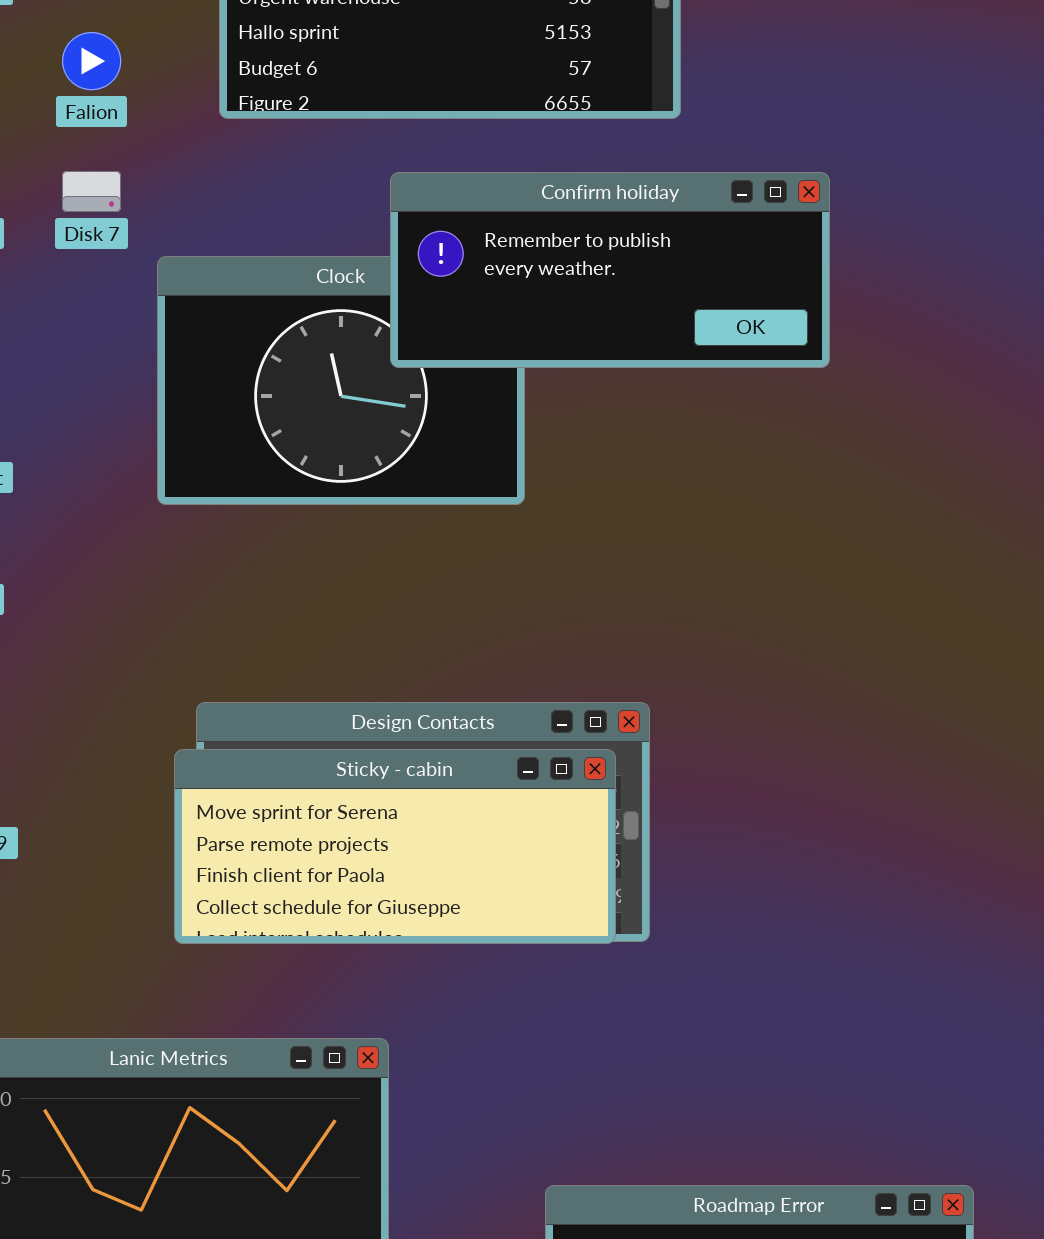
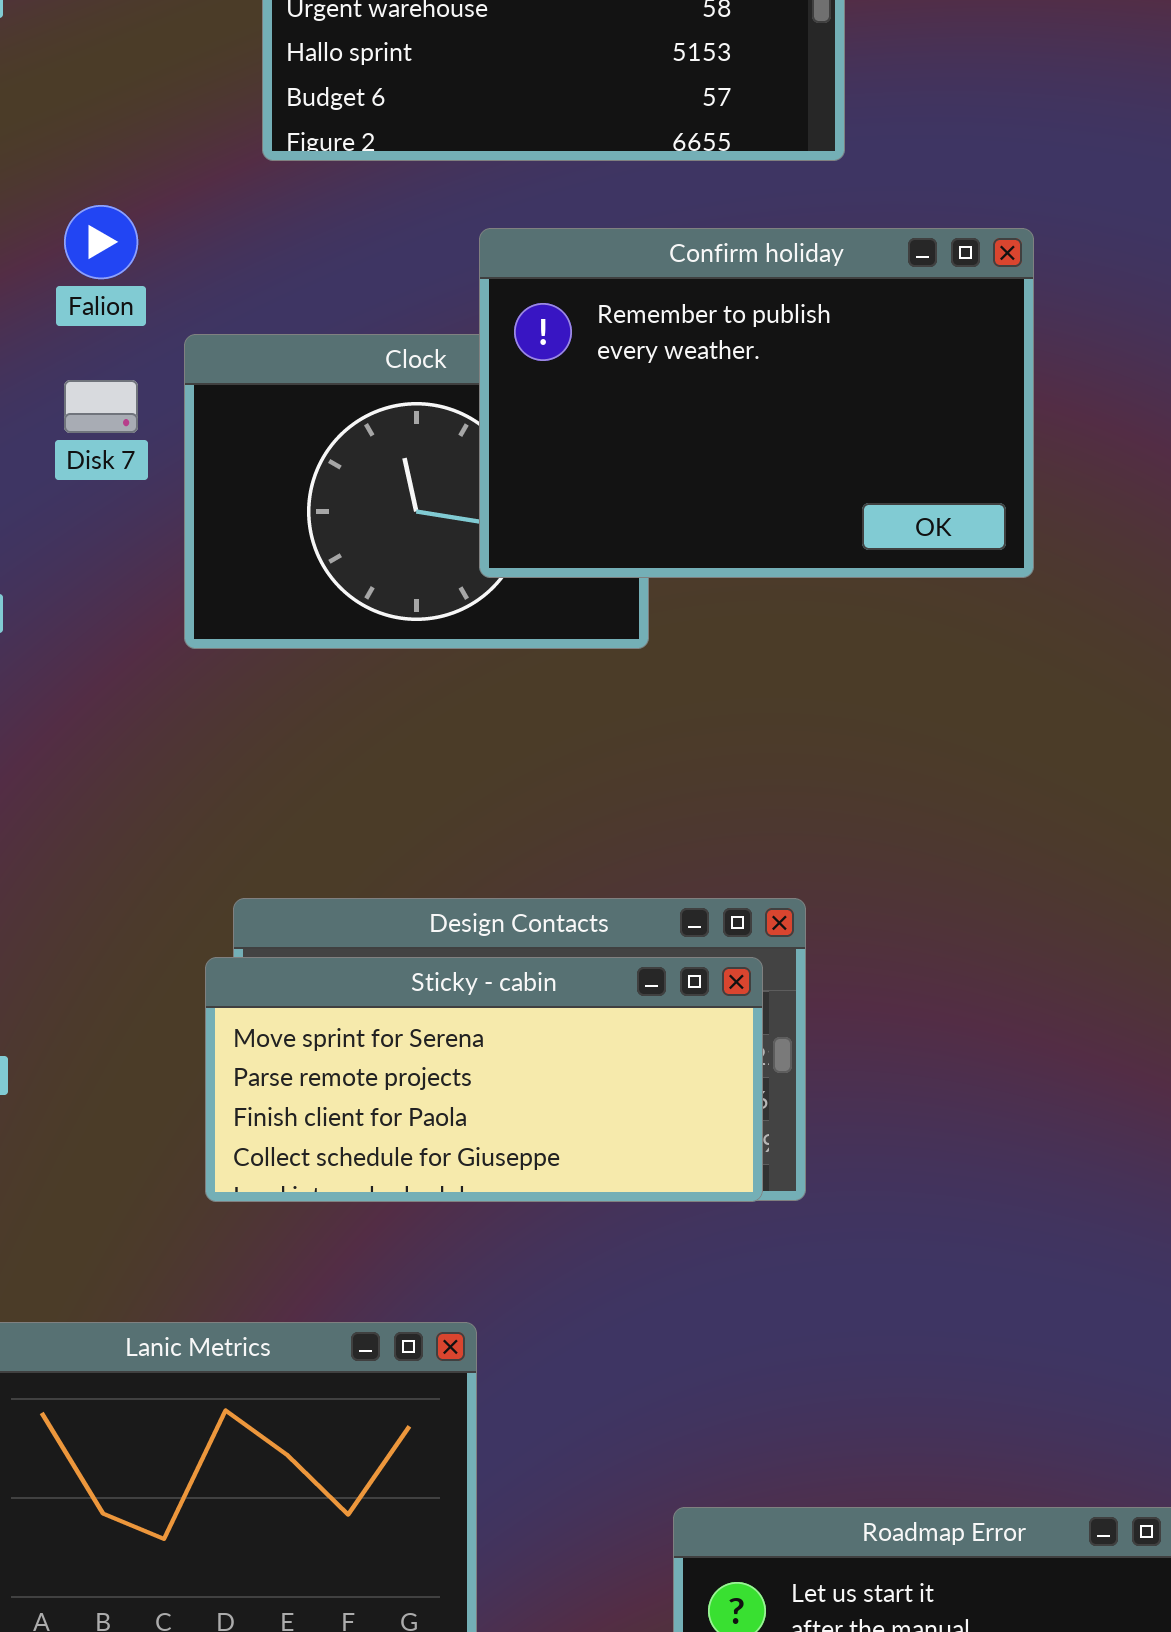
Falion: [62,32,121,90] -> [64,205,138,279], moved
Disk 7: [62,171,121,212] -> [64,380,138,433], moved
Confirm holiday: [390,172,830,368] -> [479,228,1034,578], resized

